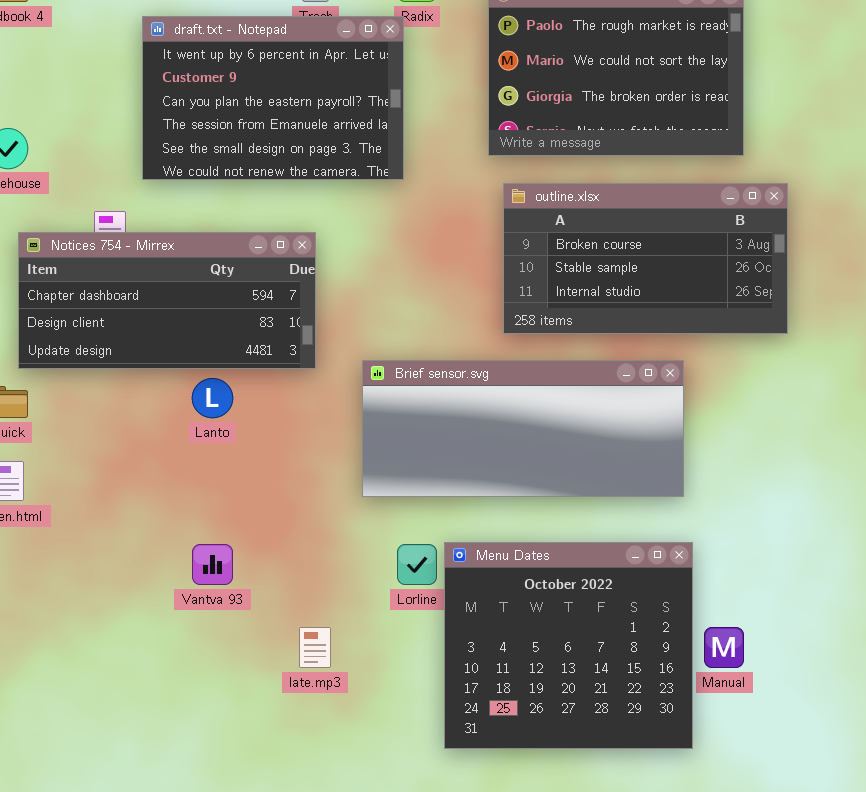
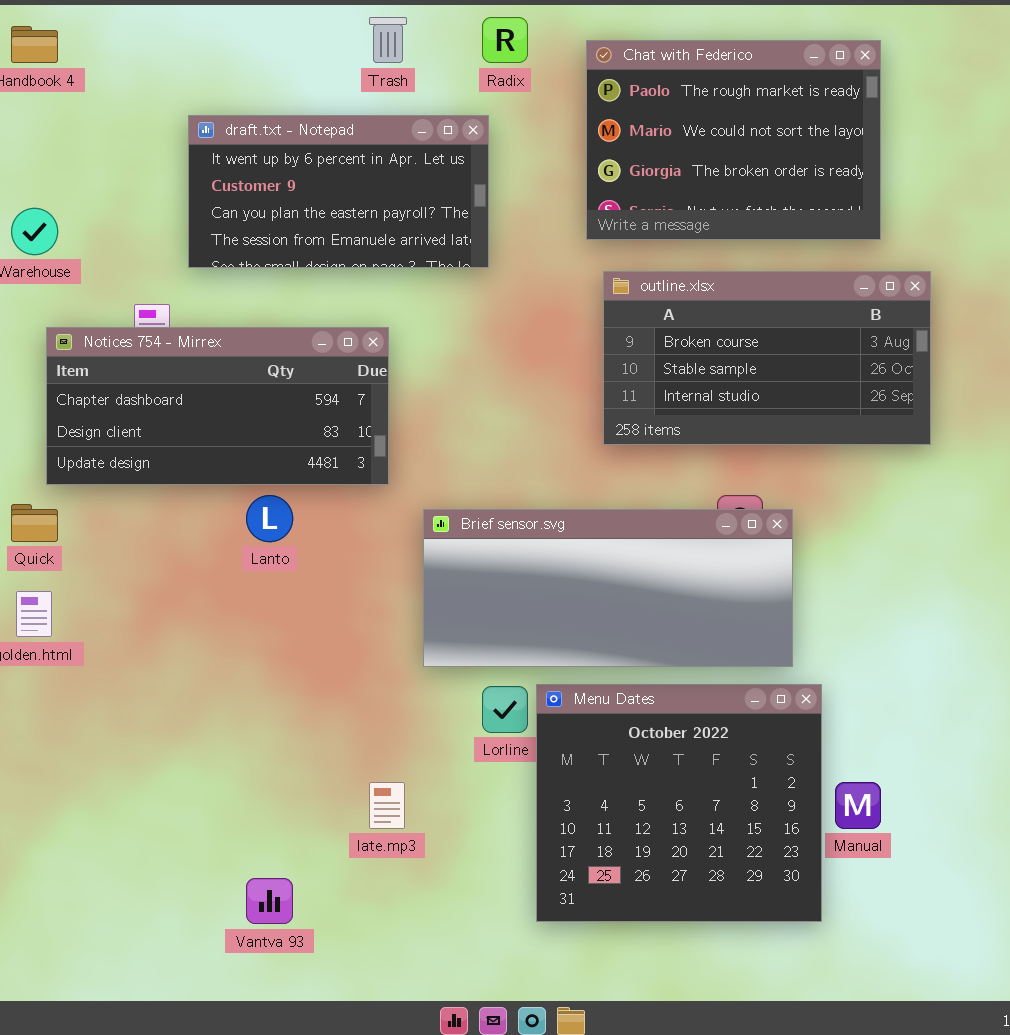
draft.txt - Notepad: [142,16,404,180] -> [188,115,489,268], resized
Brief sensor.svg: [362,360,684,497] -> [423,509,793,667], moved
Vantva 93: [192,544,233,585] -> [246,878,293,924], moved

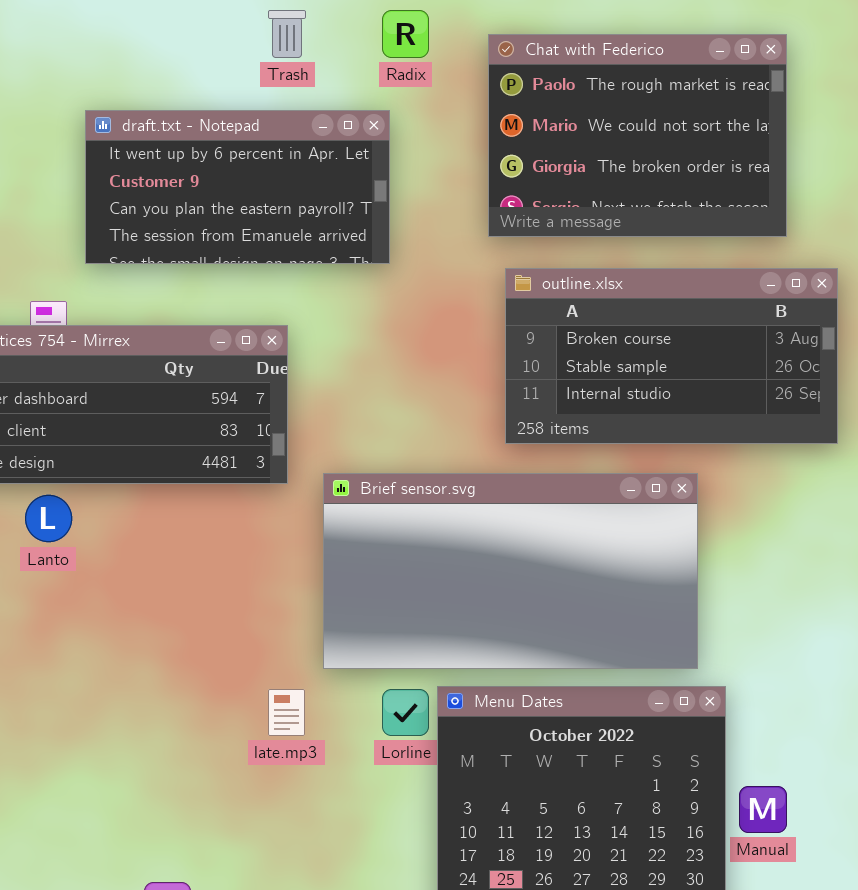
Lanto: [246,495,293,542] -> [25,495,72,542], moved
Brief sensor.svg: [423,509,793,667] -> [323,473,698,669], resized
late.mp3: [369,782,405,829] -> [268,689,305,736], moved

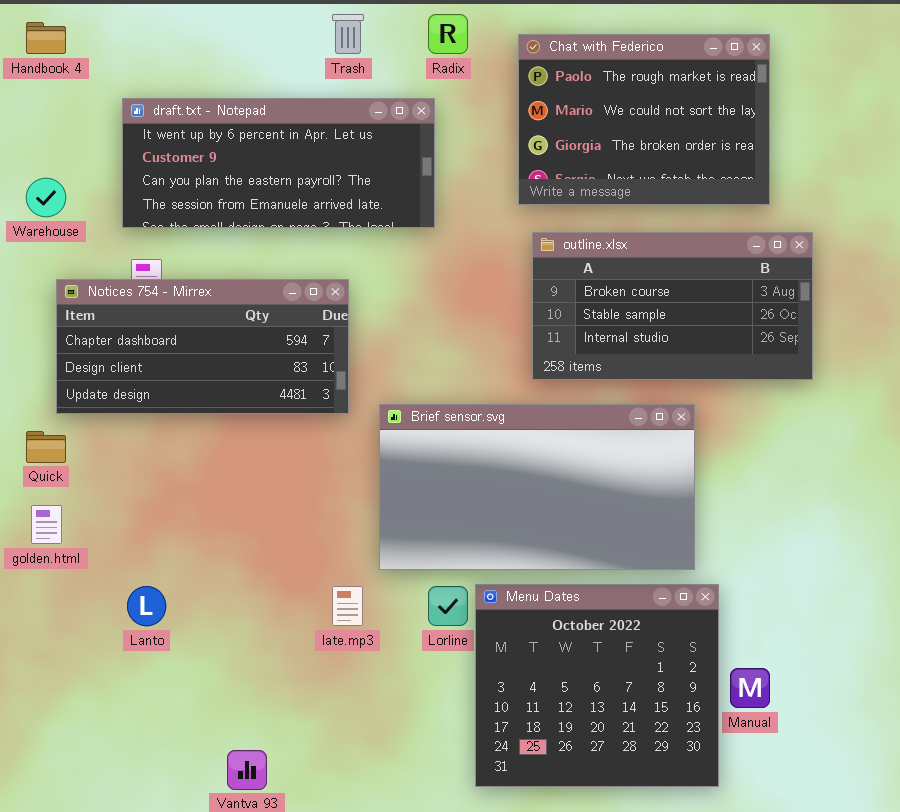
draft.txt - Notepad: [85,110,390,264] -> [122,98,435,228], resized
Lanto: [25,495,72,542] -> [127,586,166,626], moved

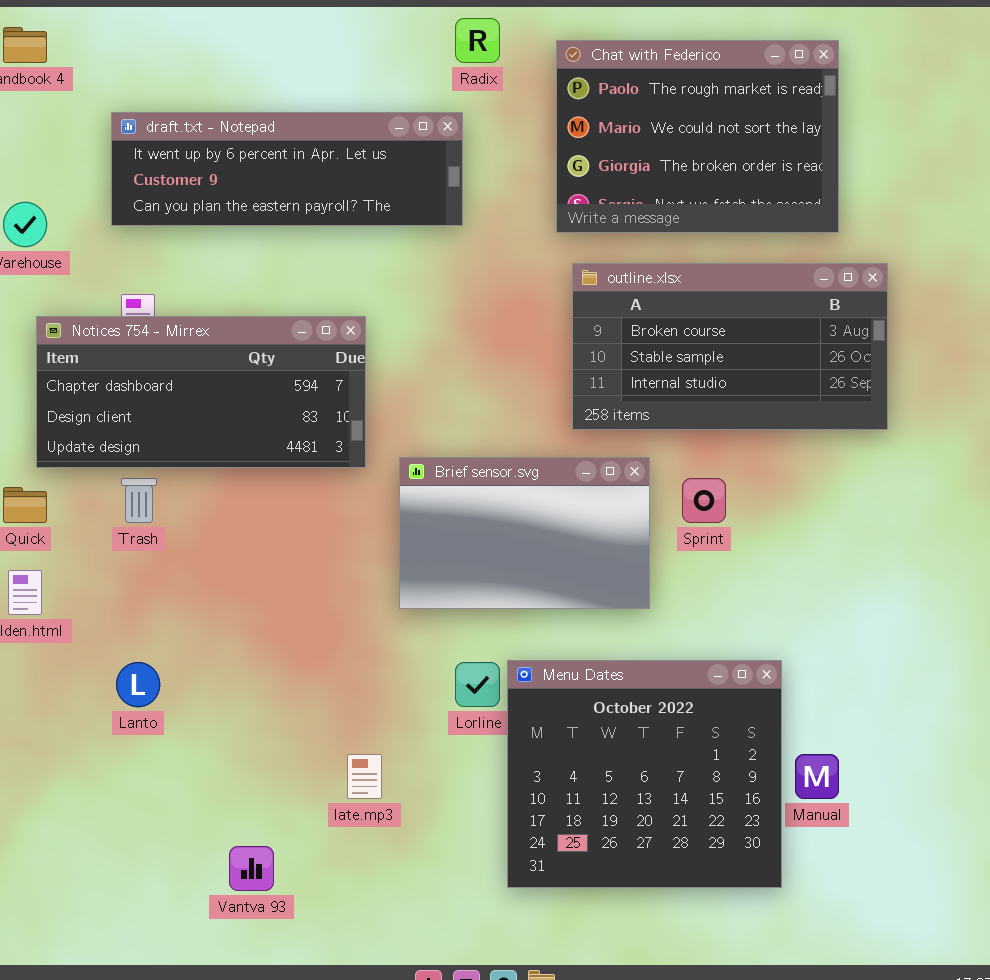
Trash: [332,14,364,54] -> [121,478,157,523], moved
draft.txt - Notepad: [122,98,435,228] -> [111,112,463,226], resized
Brief sensor.svg: [379,404,695,570] -> [399,457,650,609], resized
late.mp3: [332,586,363,626] -> [347,754,382,799], moved

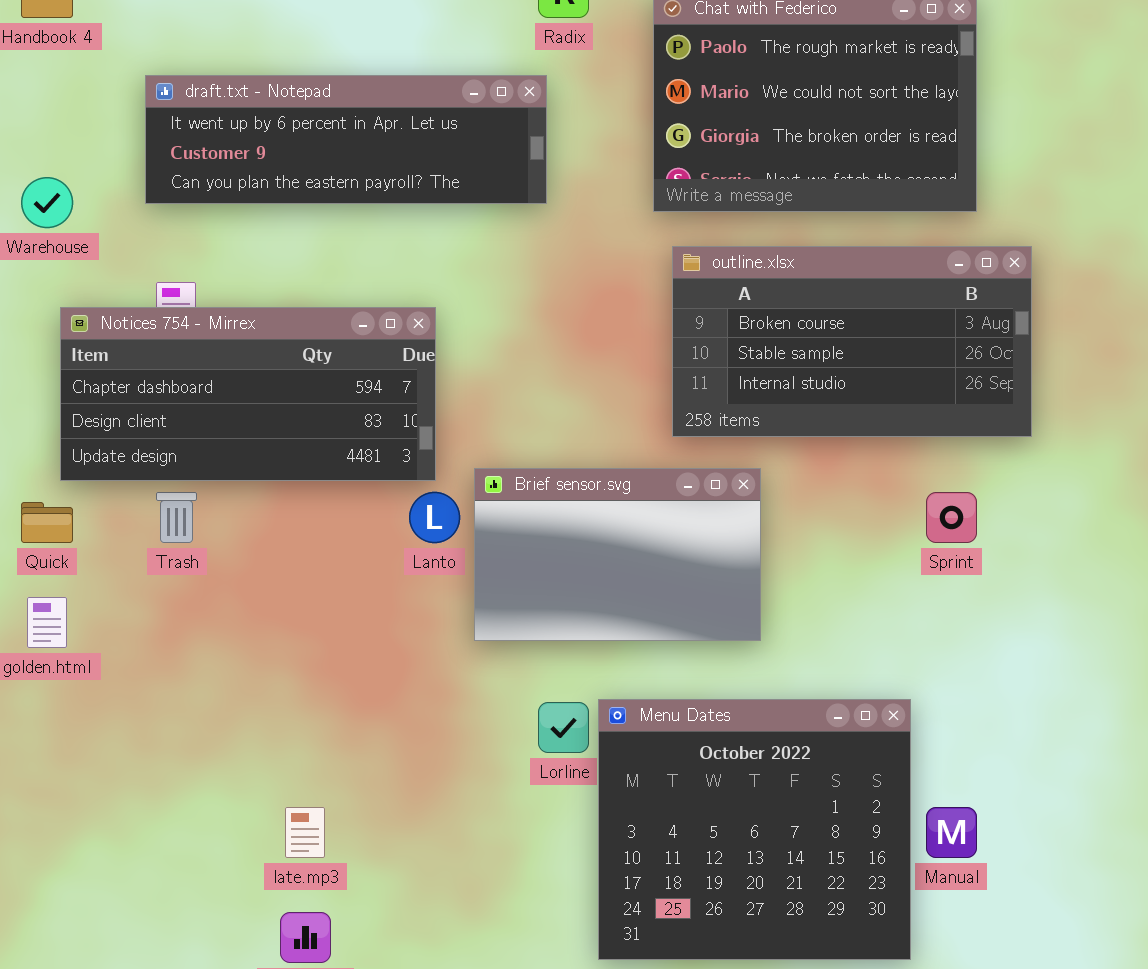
Sprint: [682,478,726,523] -> [926,492,977,543], moved
Lanto: [116,662,160,707] -> [409,492,460,543], moved
late.mp3: [347,754,382,799] -> [285,807,325,858], moved

